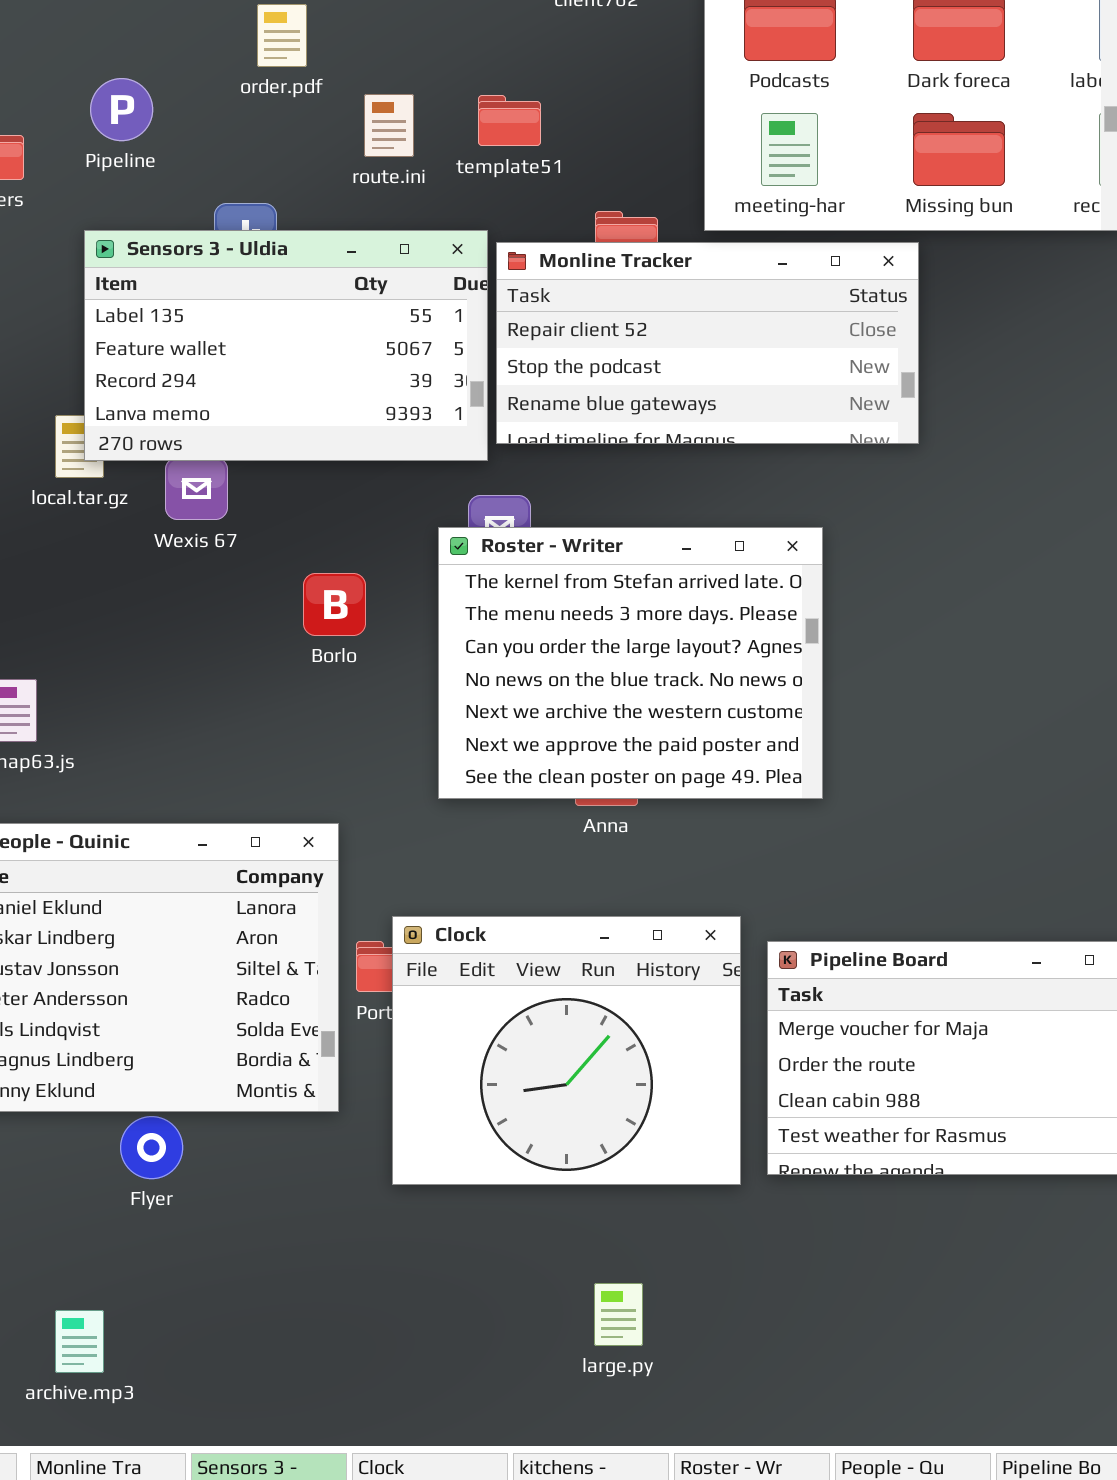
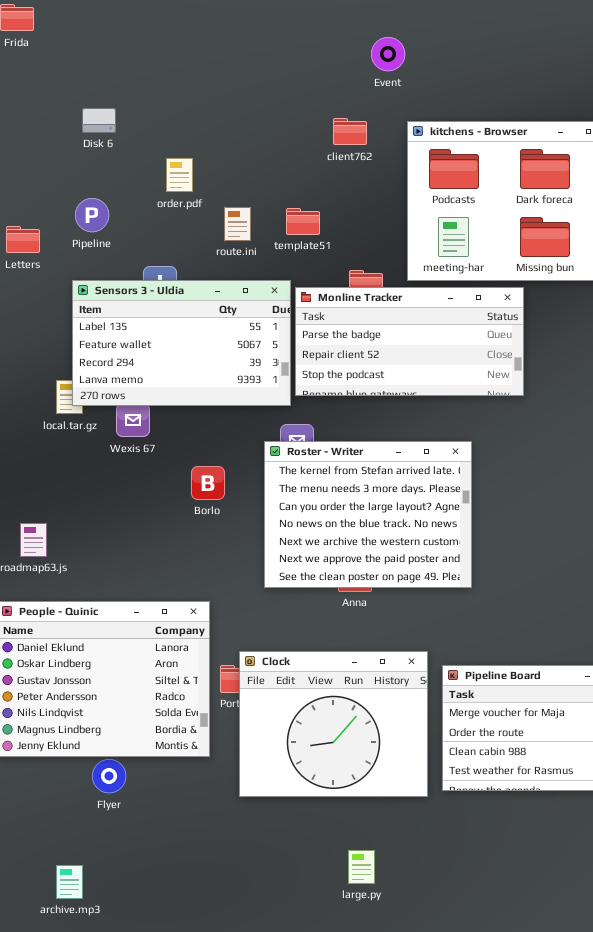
Monline Tracker: [496,242,919,444] -> [295,287,524,396], scrolled up 1 row

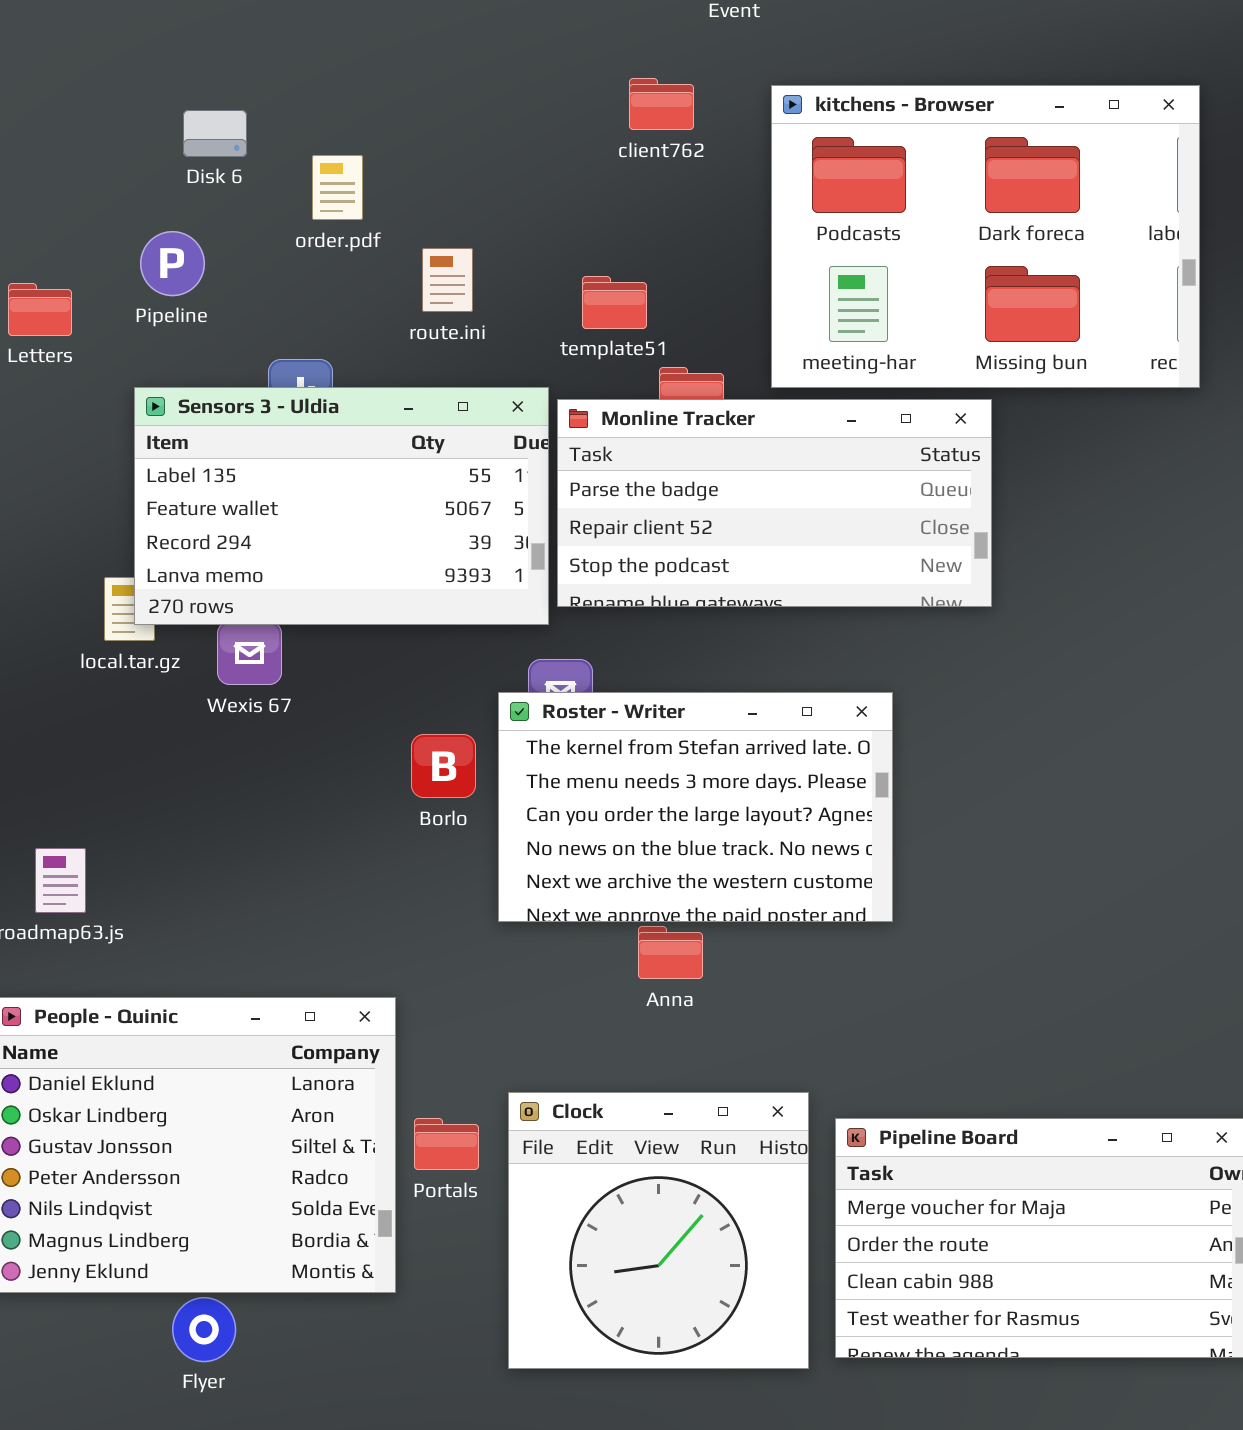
Disk 6: [82,108,116,133] -> [183,110,247,157], moved
template51: [286,208,320,235] -> [582,276,647,329], moved
Roster - Writer: [264,441,472,588] -> [498,692,893,922], resized
Borlo: [191,466,225,500] -> [411,734,476,798], moved
Clock: [239,651,428,797] -> [508,1092,809,1369], resized

